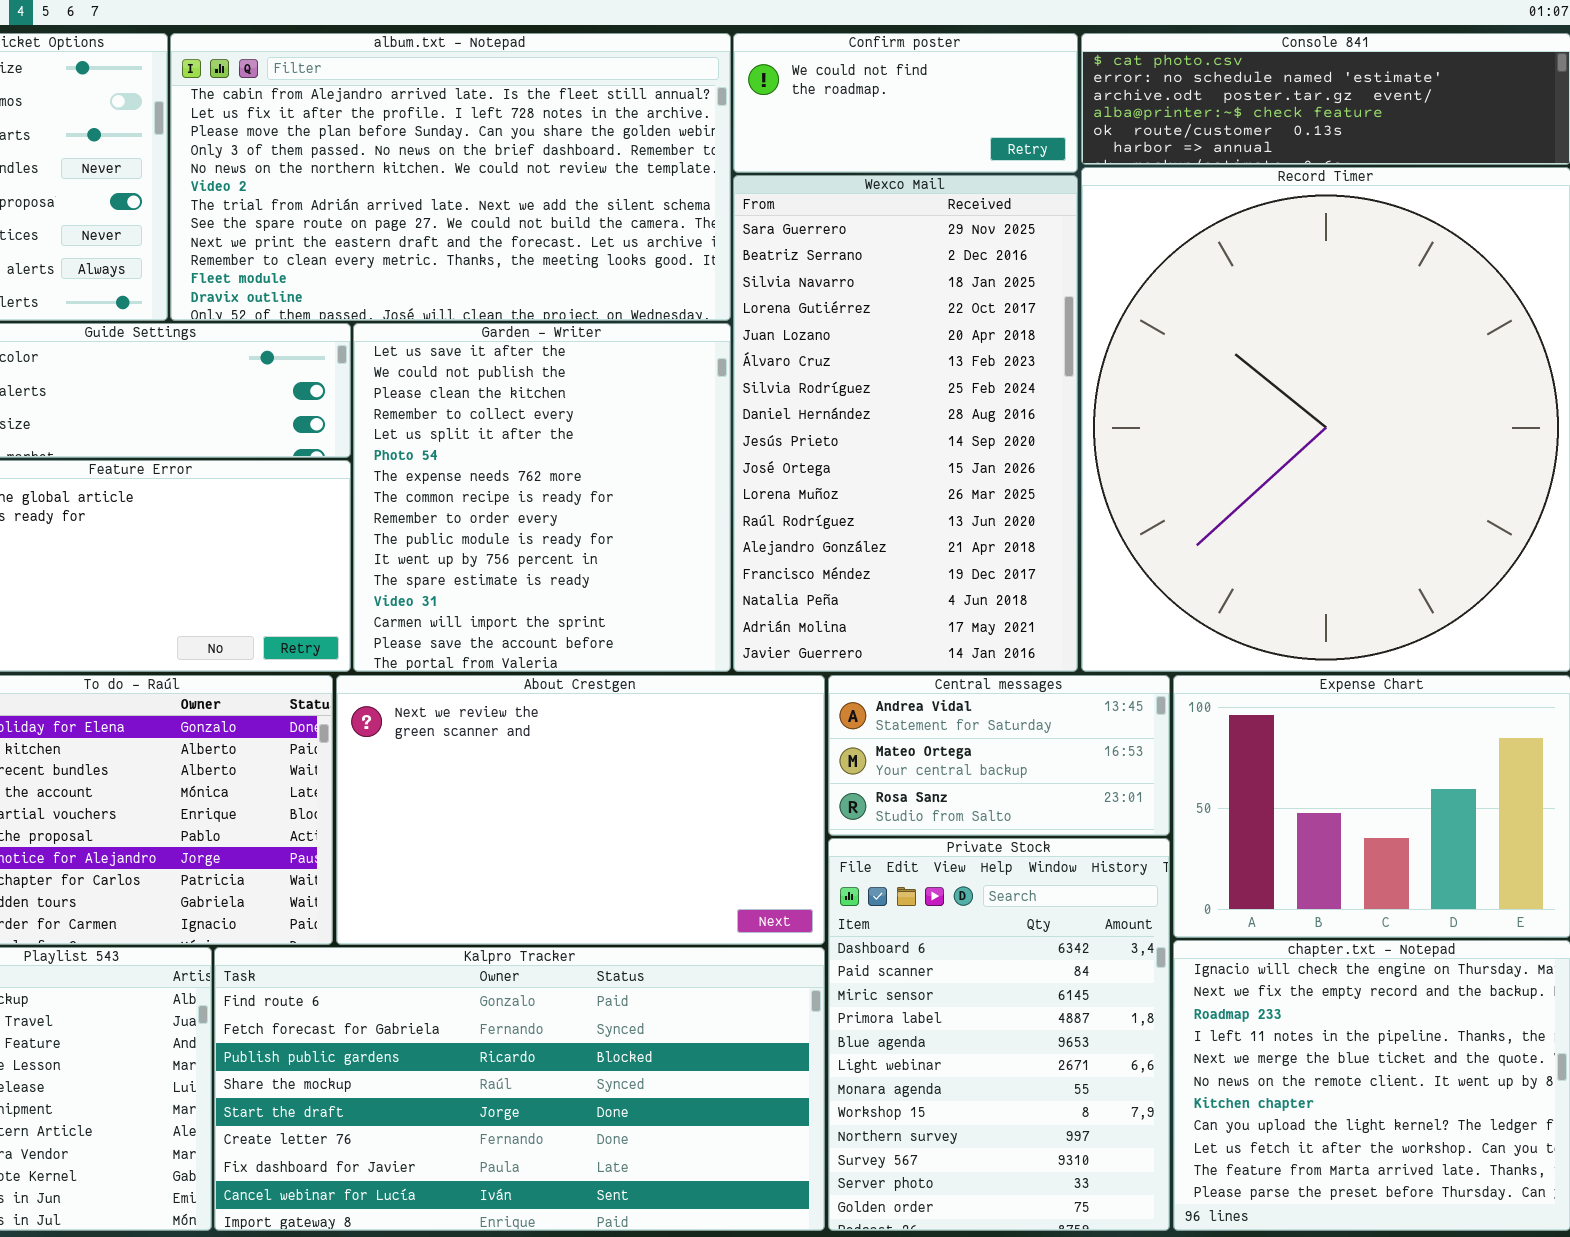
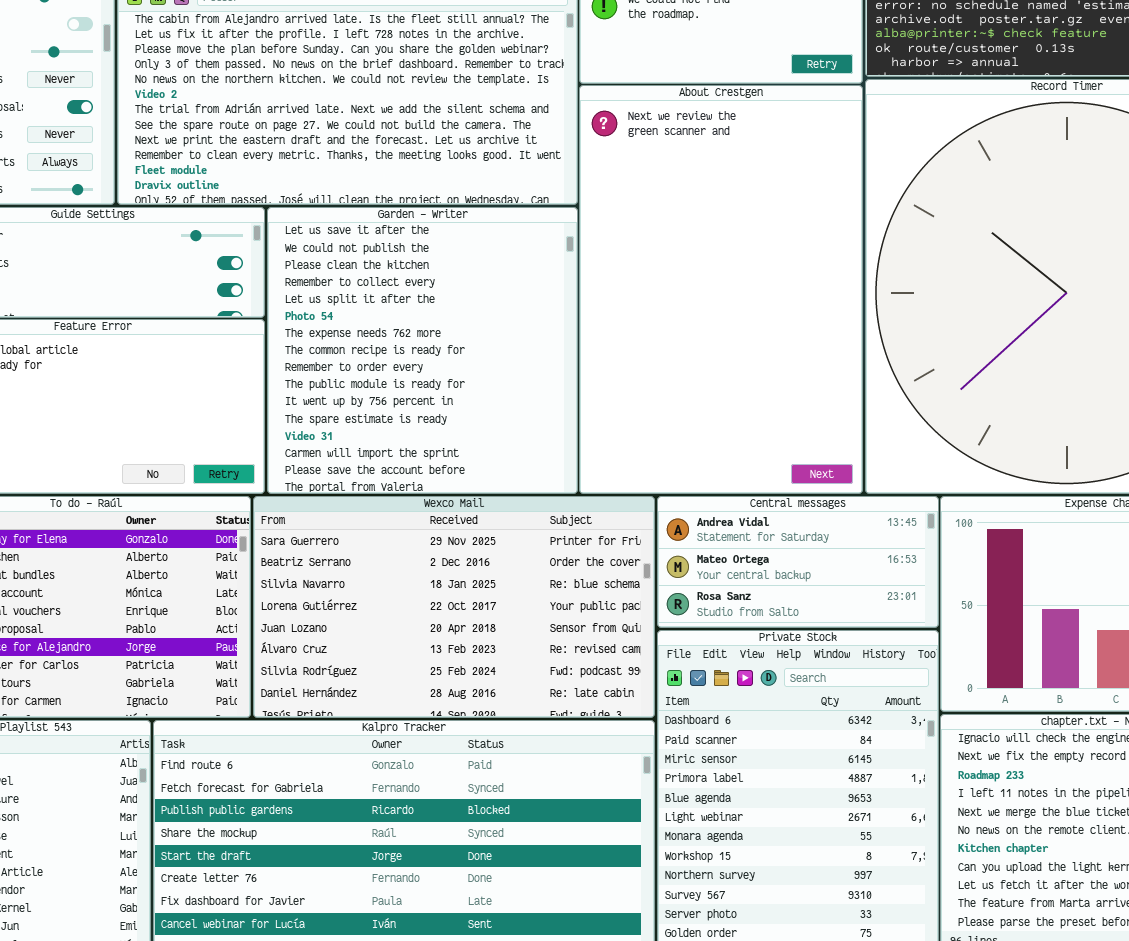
Wexco Mail: [733,175,1078,672] -> [253,496,655,718], moved, resized
About Crestgen: [336,675,825,945] -> [579,85,863,494], moved, resized

